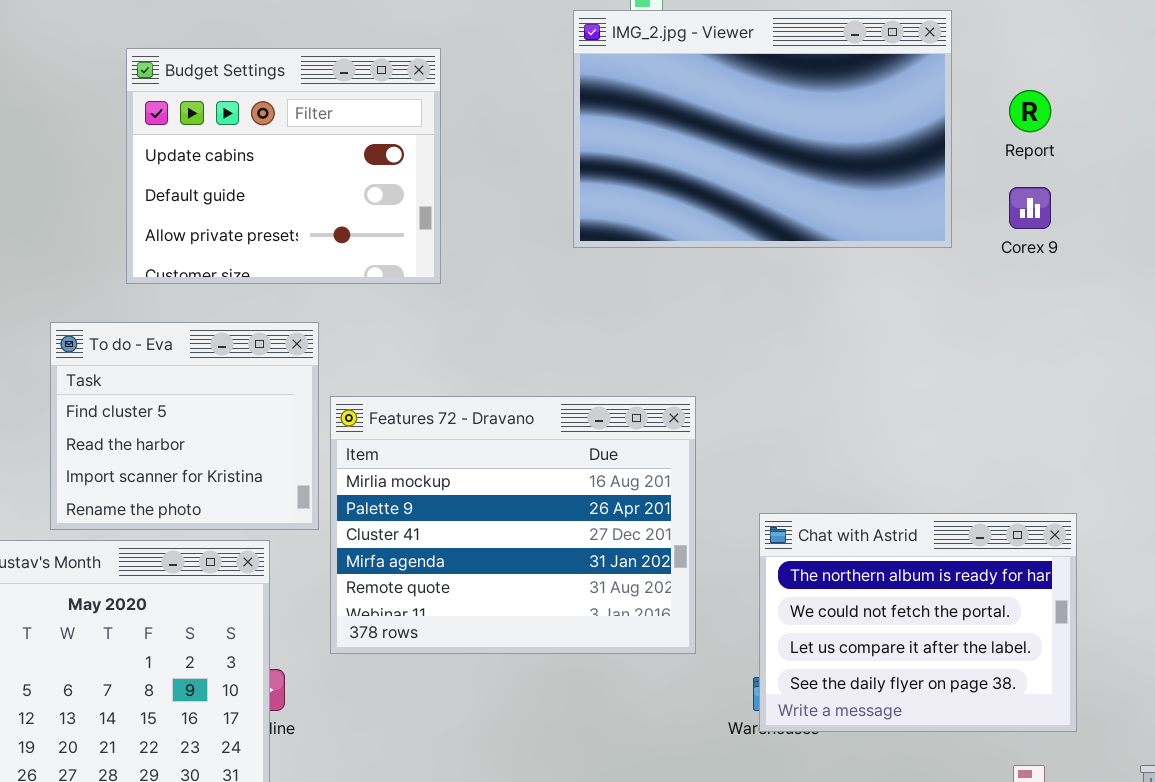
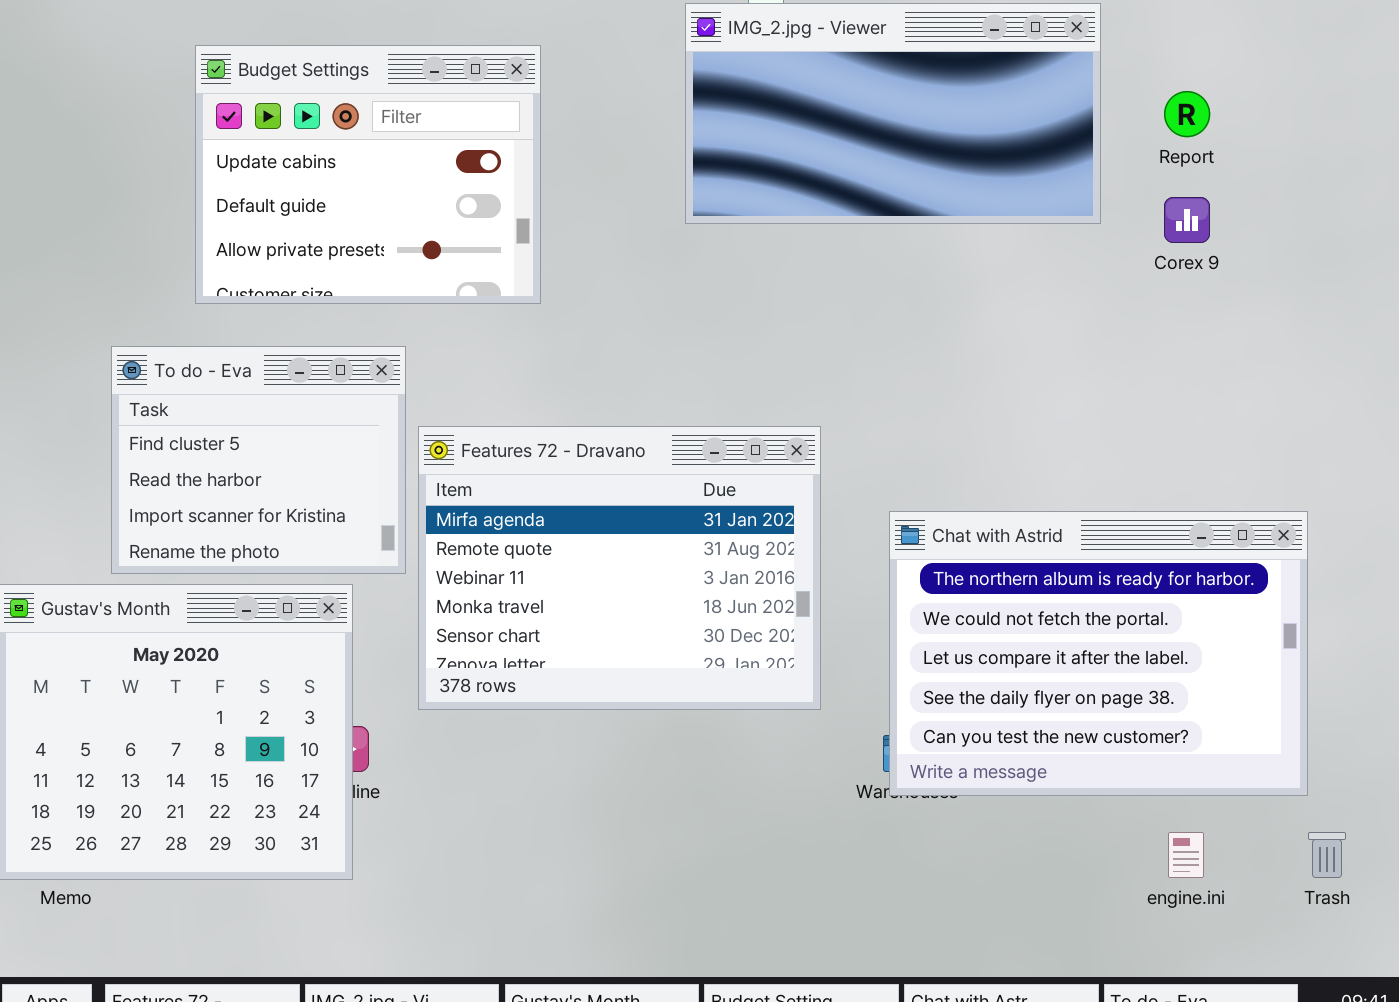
IMG_2.jpg - Viewer: [573,10,952,248] -> [685,3,1101,224], resized
Features 72 - Dravano: [330,396,696,654] -> [418,426,821,710], scrolled down 3 rows
Chat with Astrid: [759,513,1077,732] -> [889,511,1308,796], resized

